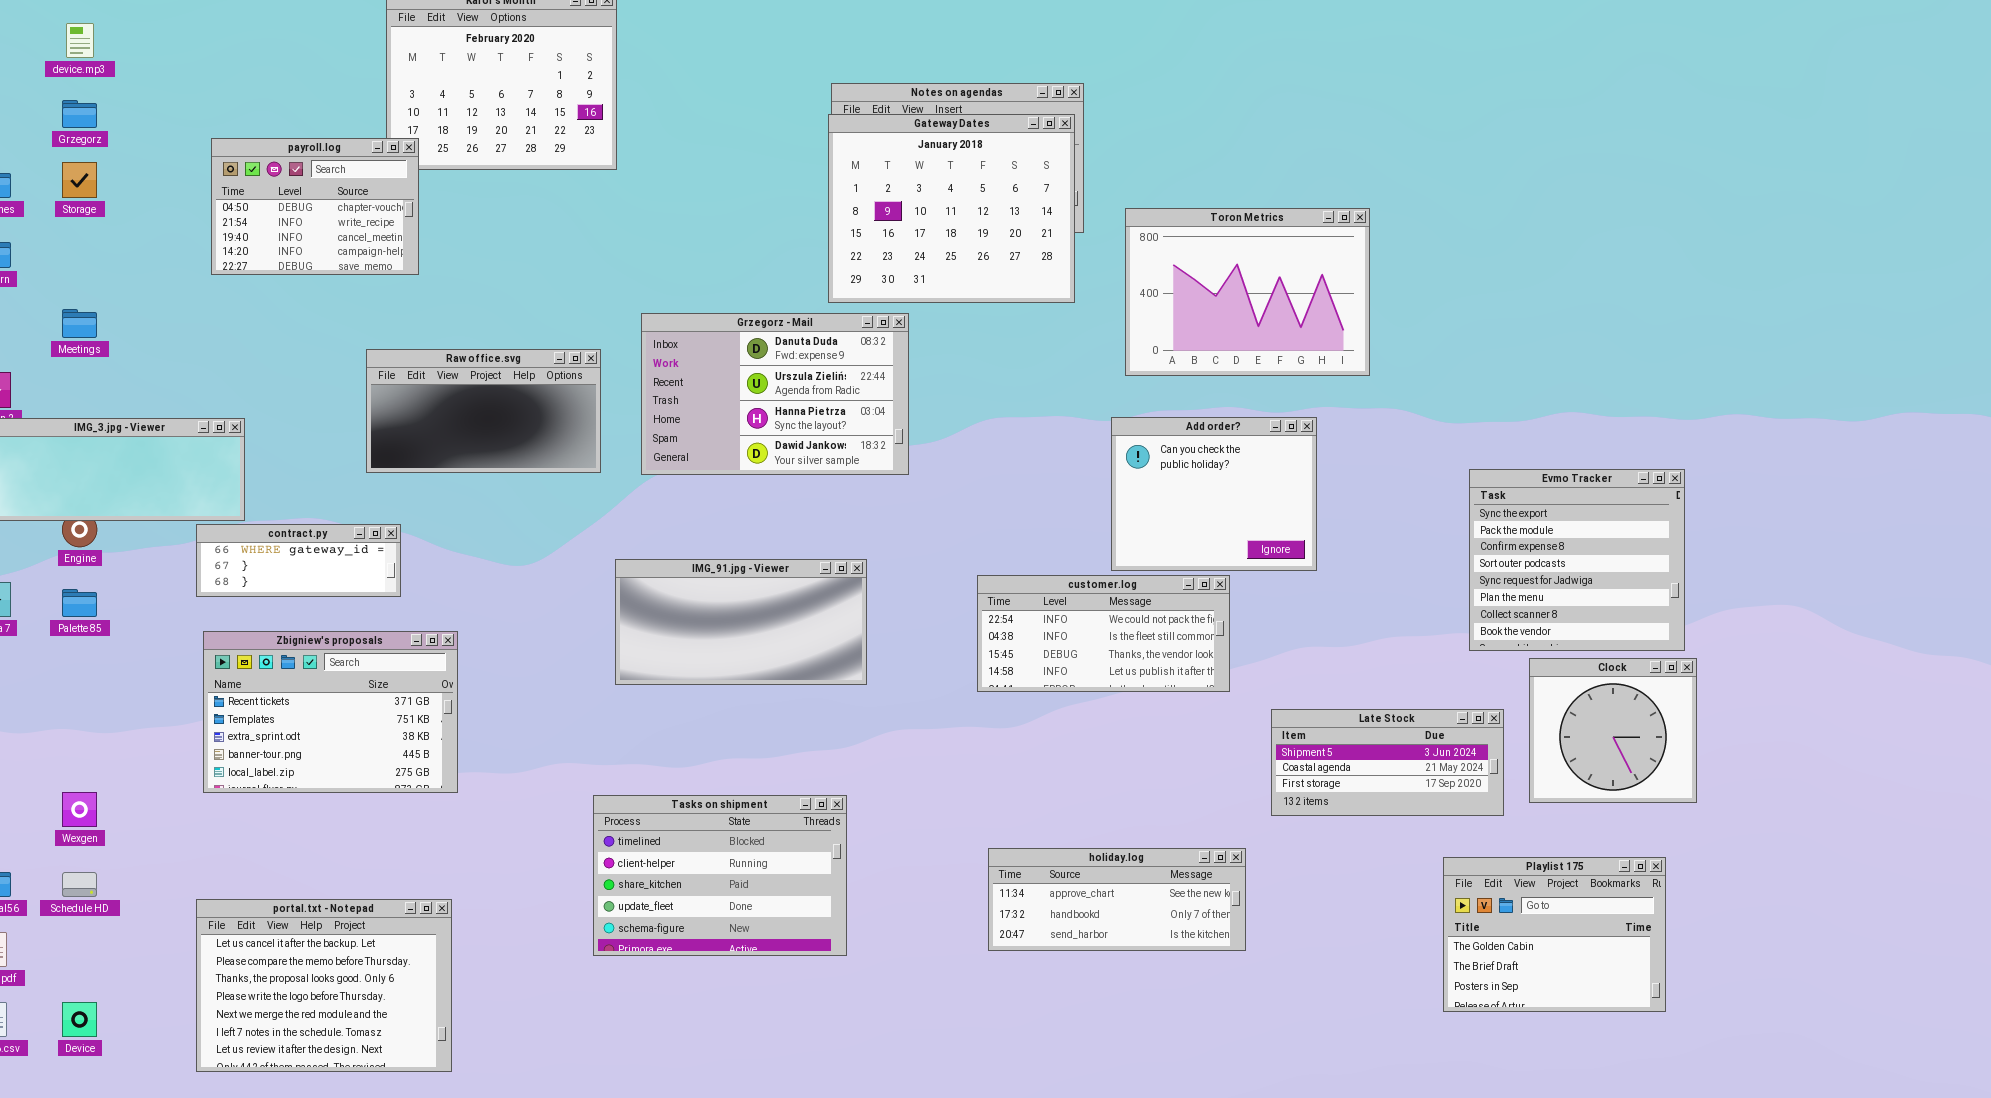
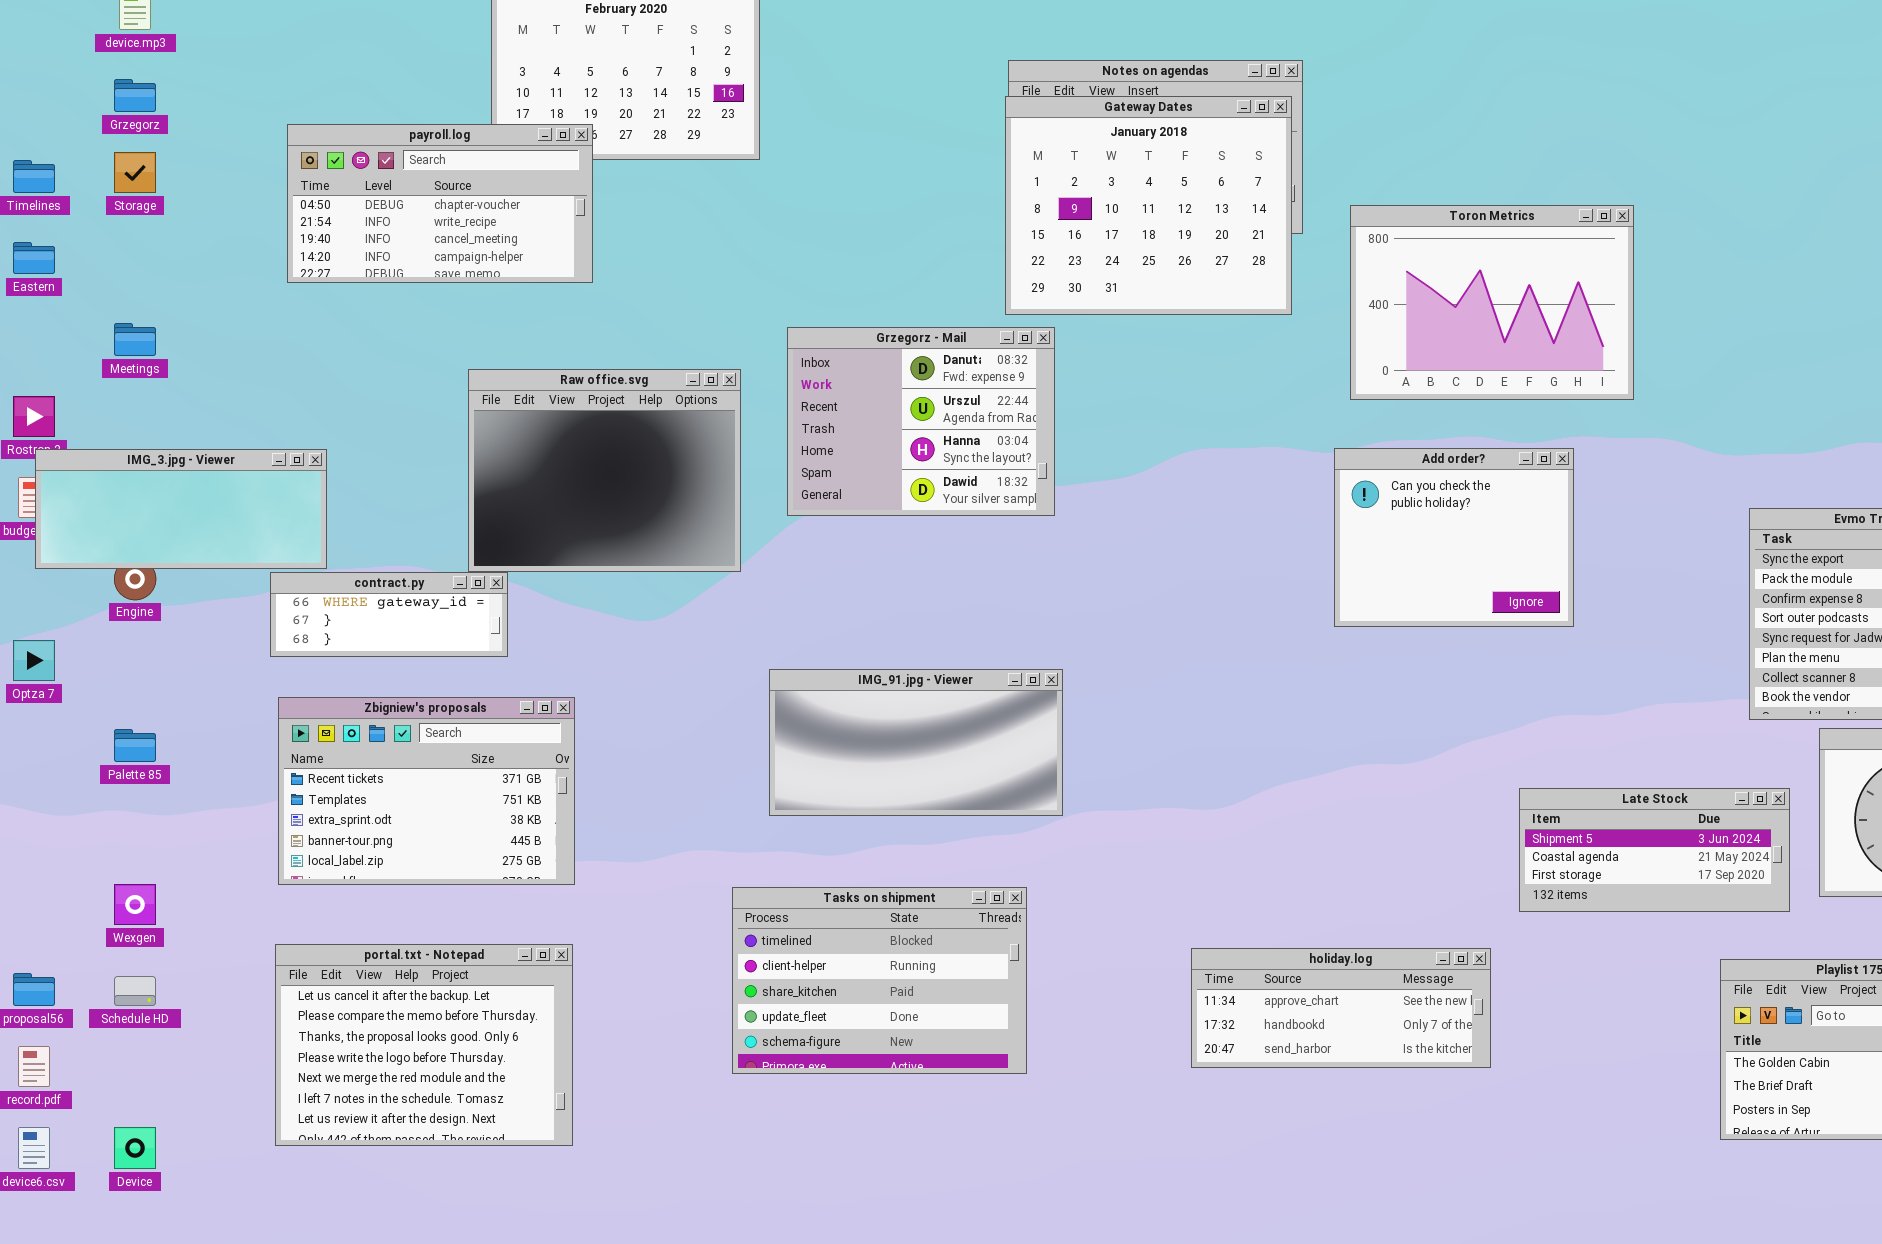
payroll.log: [211,138,419,275] -> [287,124,593,283], resized
Grzegorz - Mail: [641,313,909,475] -> [787,327,1055,516], resized
Raw office.svg: [366,349,601,473] -> [468,369,741,572], resized
IMG_91.jpg - Viewer: [615,559,867,685] -> [769,669,1063,816], moved
customer.log: [977,575,1230,692] -> none, closed
Palette 85: [62,589,97,617] -> [114,729,156,762], moved
portal.txt - Notepad: [196,899,452,1072] -> [275,944,573,1146], moved

